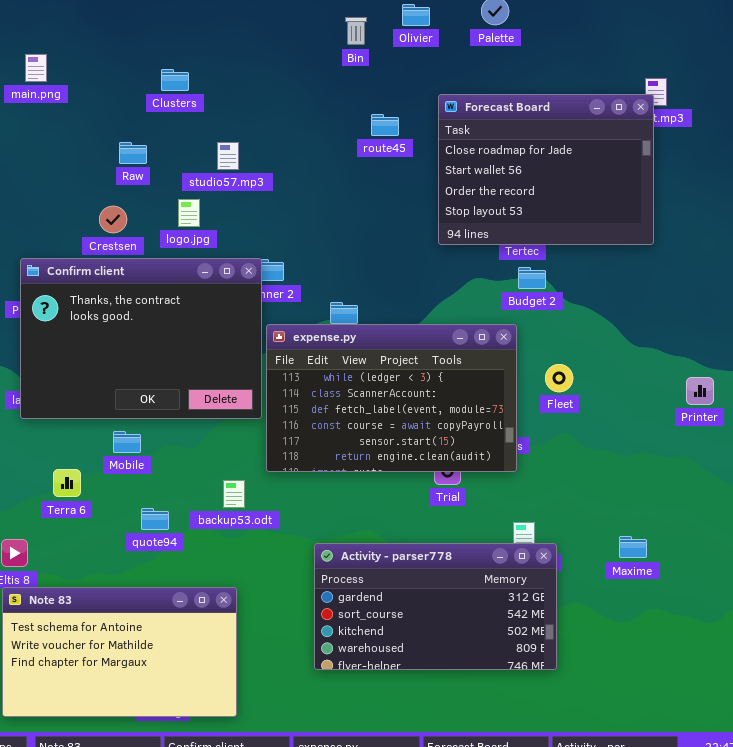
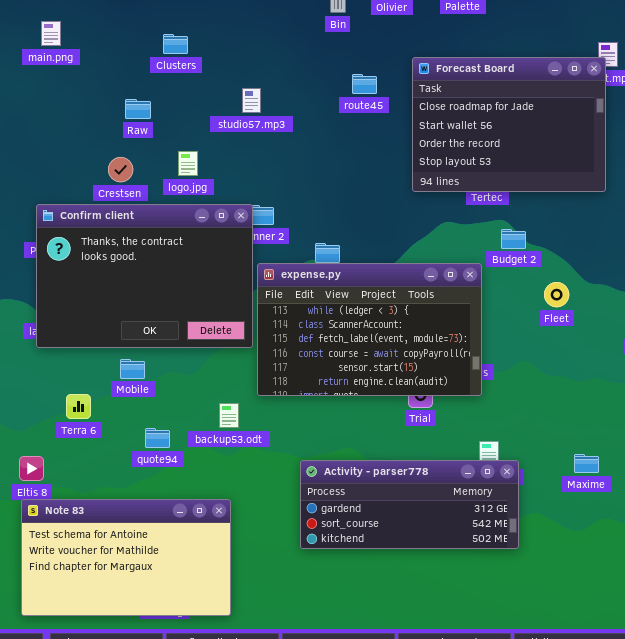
studio57.mp3: [217,142,239,170] -> [242,88,261,113], moved
Budget 2: [518,267,546,289] -> [501,229,526,249], moved
Fleet: [545,364,573,392] -> [544,282,569,307], moved
Activity - parser778: [314,543,557,670] -> [300,460,519,549], resized

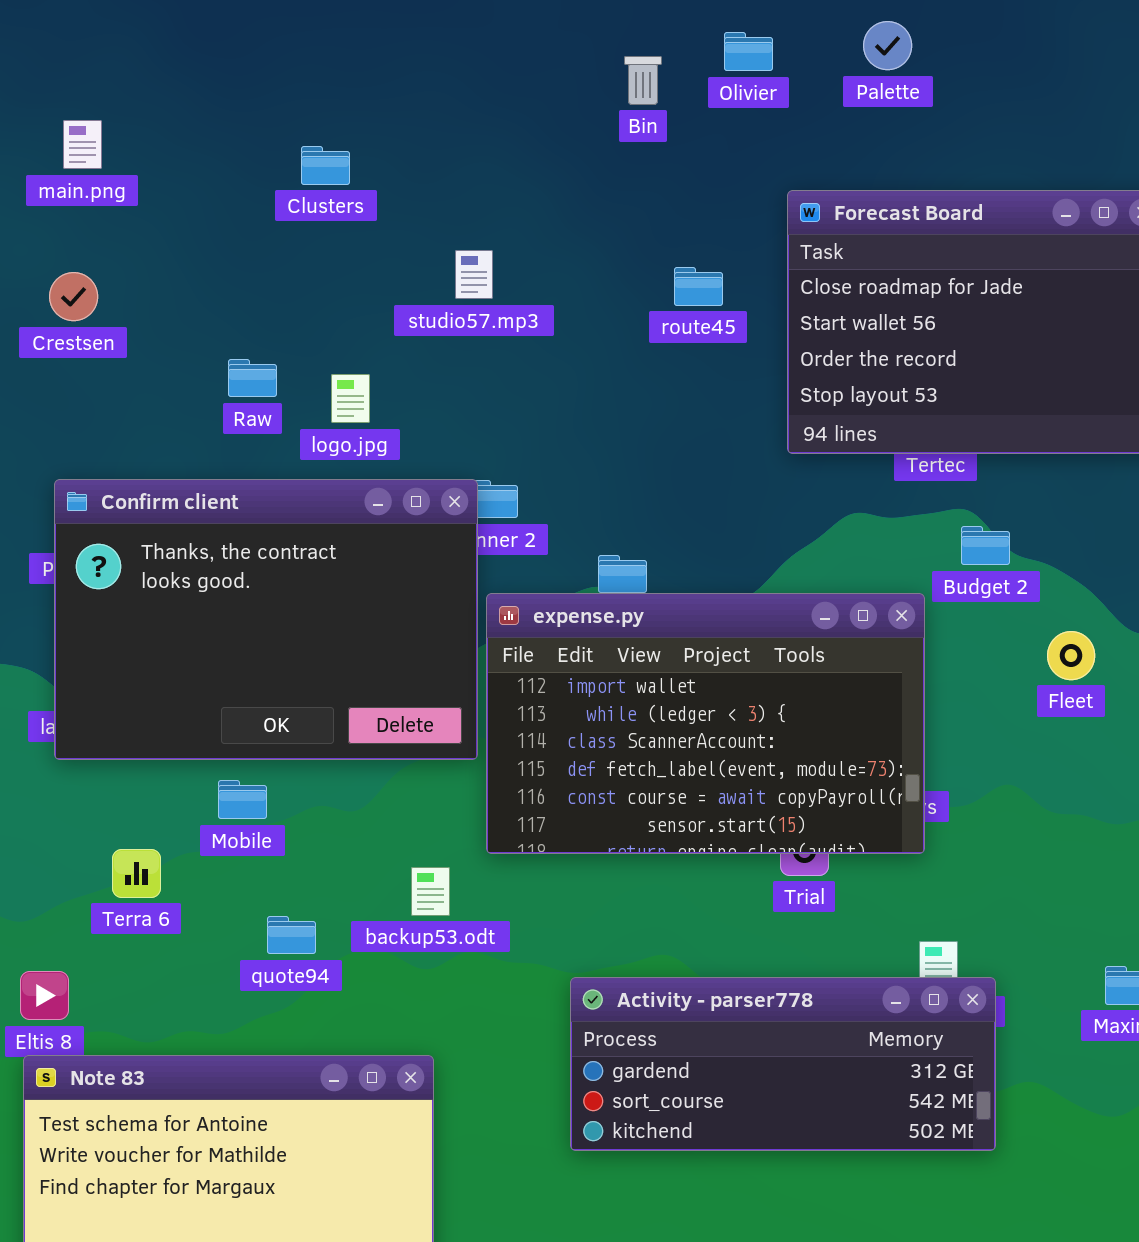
route45: [352,74,377,94] -> [674,267,723,306], moved
Raw: [125,99,151,119] -> [228,359,277,397], moved
Crestsen: [108,157,133,182] -> [49,272,98,321], moved
expense.py: [257,263,482,396] -> [486,593,925,854], scrolled up 1 row

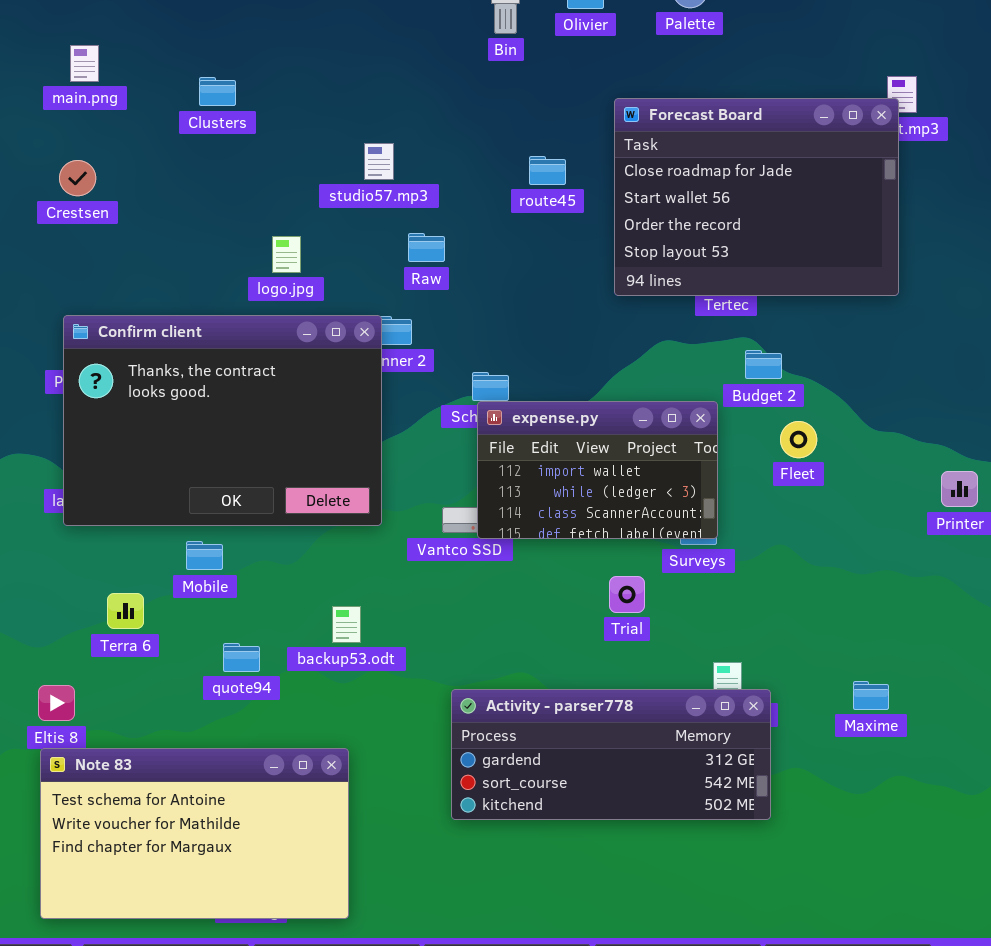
Clusters: [301,146,350,185] -> [199,77,236,106], moved
Raw: [228,359,277,397] -> [408,233,445,262], moved
expense.py: [486,593,925,854] -> [477,401,718,539], resized
Fleet: [1047,631,1095,680] -> [780,421,817,458], moved

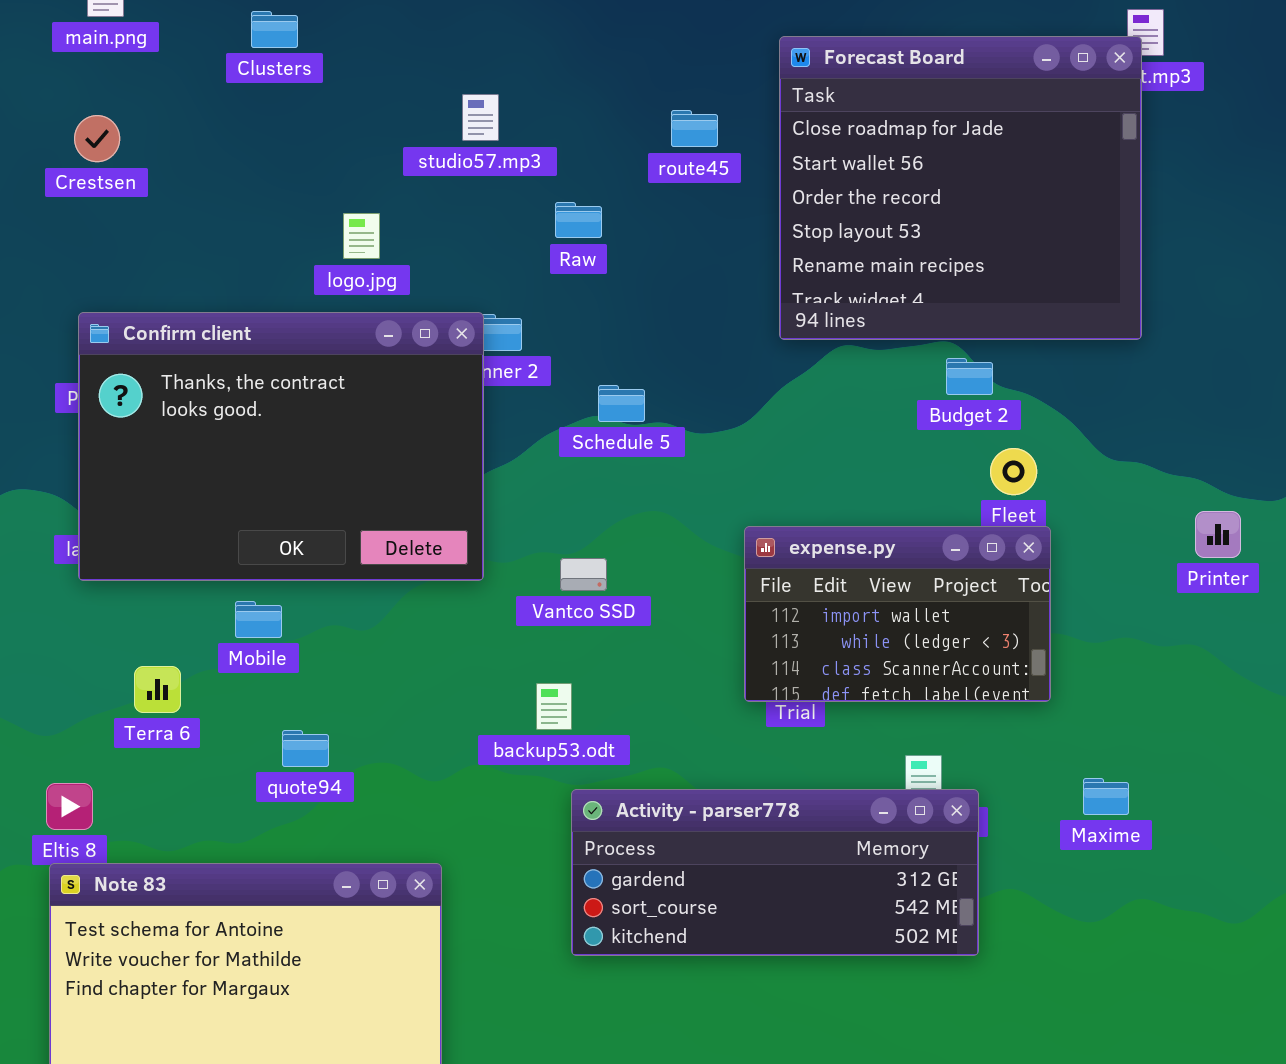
Forecast Board: [614,98,899,296] -> [779,36,1142,340], resized
Raw: [408,233,445,262] -> [555,202,602,238], moved
expense.py: [477,401,718,539] -> [744,526,1051,702], moved
backup53.odt: [332,606,361,643] -> [536,683,572,730], moved

